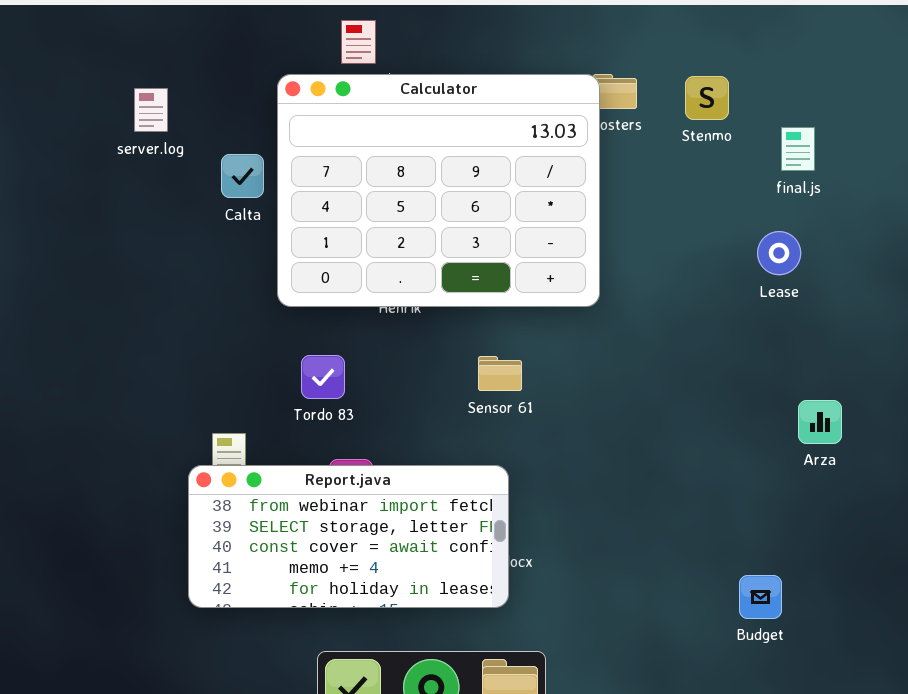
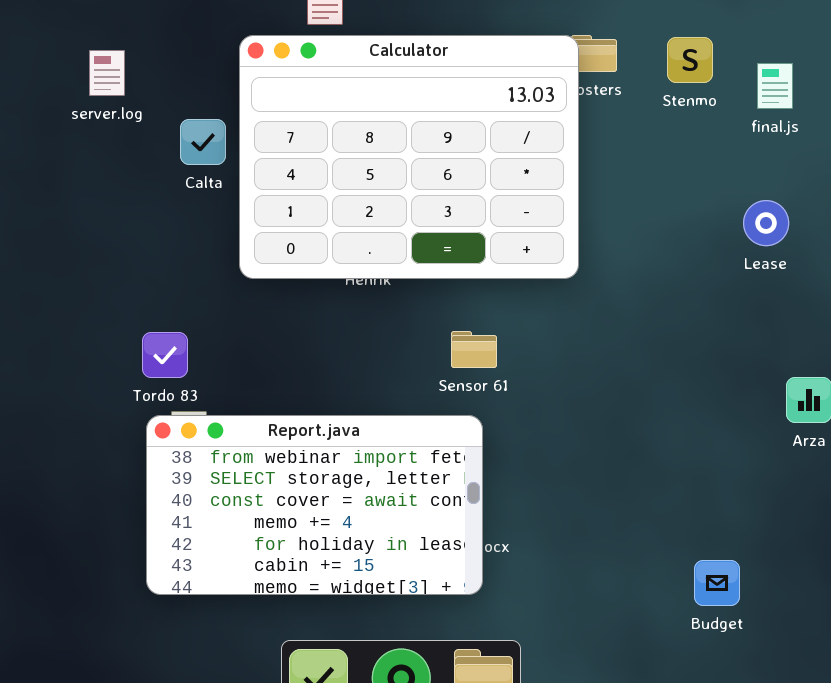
final.js: [781,127,815,171] -> [757,63,793,109], moved
Tordo 83: [301,355,345,399] -> [142,332,188,378], moved
Report.java: [188,465,509,608] -> [146,415,483,595], resized
Budget: [739,575,782,619] -> [694,560,740,606], moved

